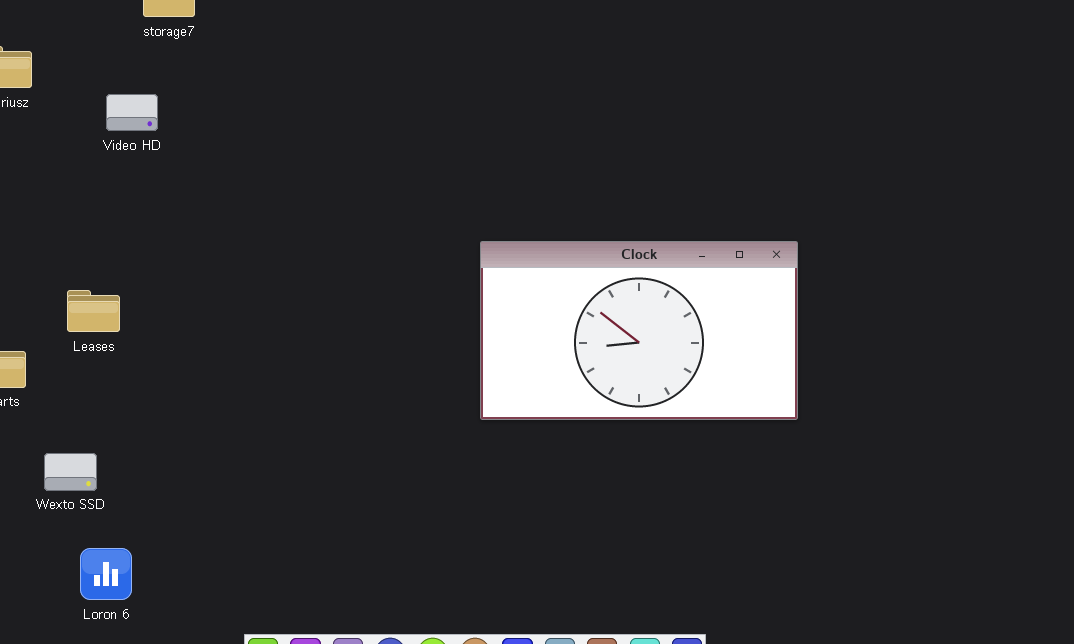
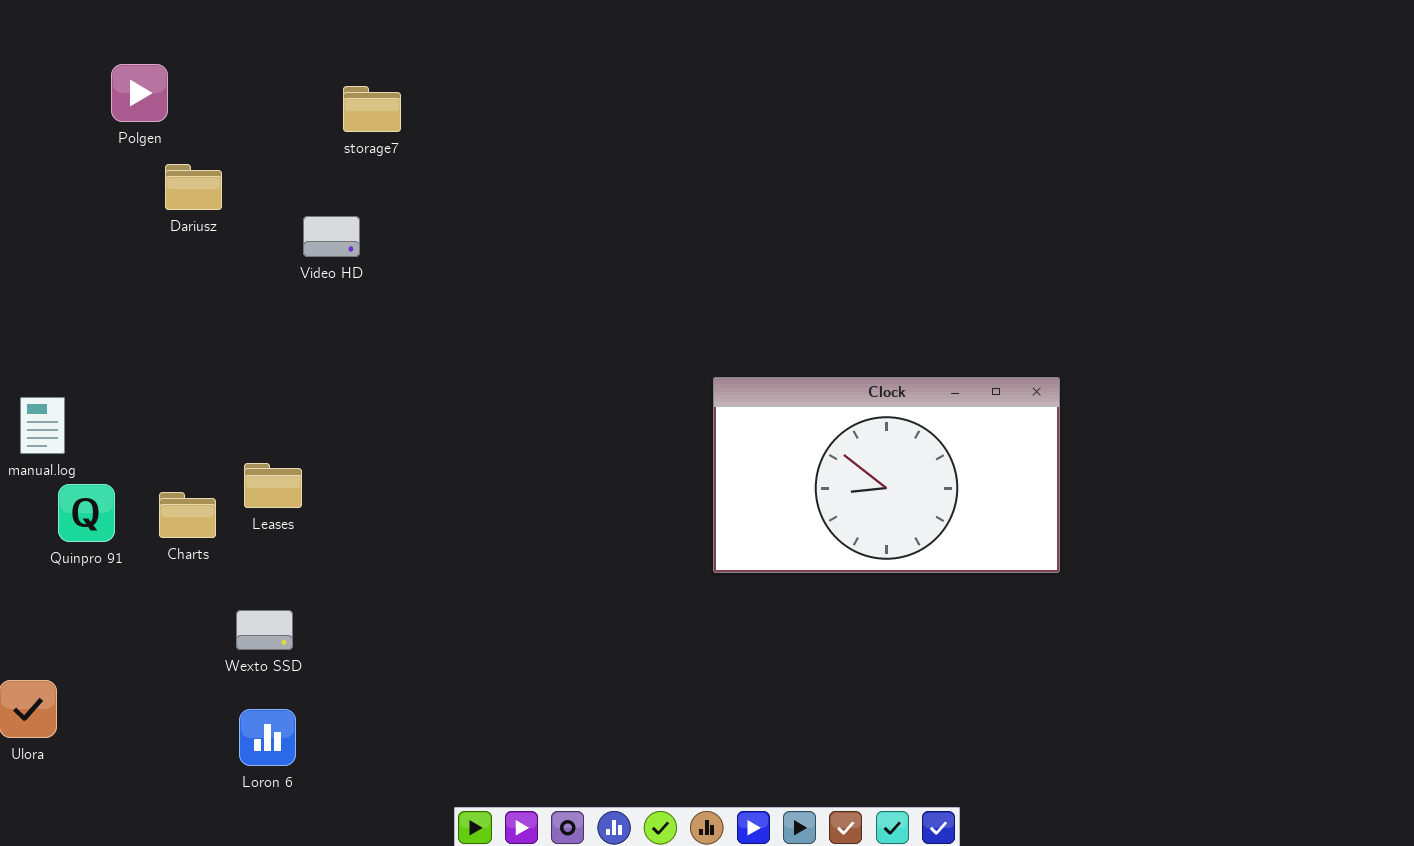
Leases: [67,290,120,332] -> [244,463,302,508], moved
Loron 6: [80,548,132,600] -> [239,709,296,766], moved

